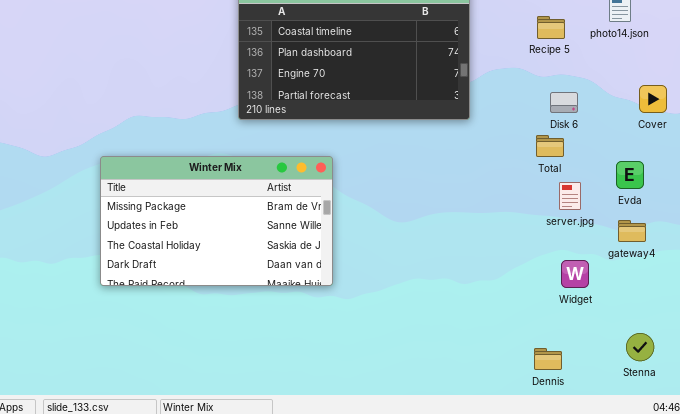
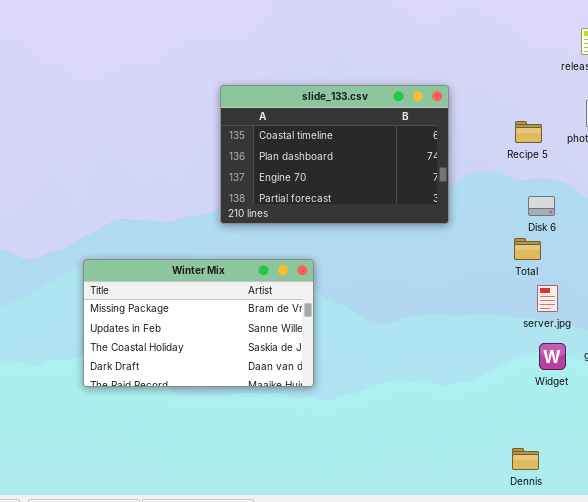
Widget: [561,260,589,288] -> [539,343,566,370], moved

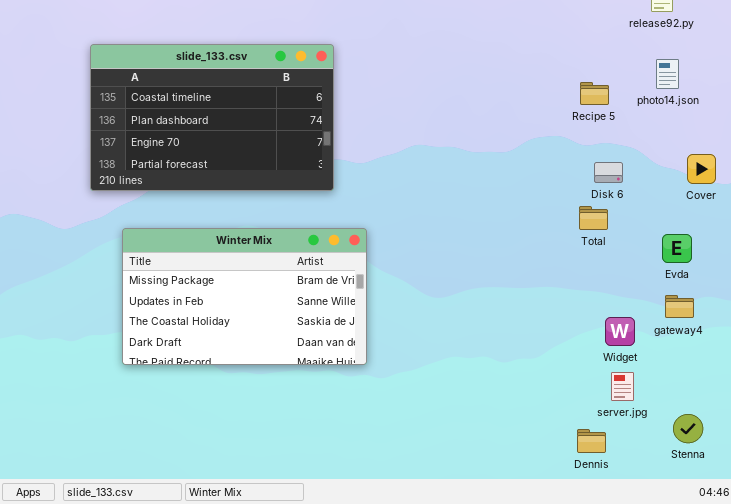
slide_133.csv: [220,85,449,224] -> [90,44,334,191], moved
server.jpg: [537,285,558,312] -> [611,372,634,401], moved

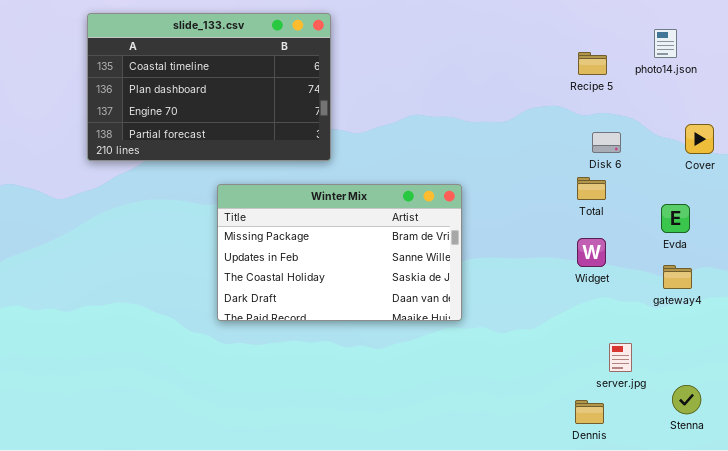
Winter Mix: [122,228,367,365] -> [217,184,462,321], moved
Widget: [605,317,635,346] -> [577,238,606,267], moved

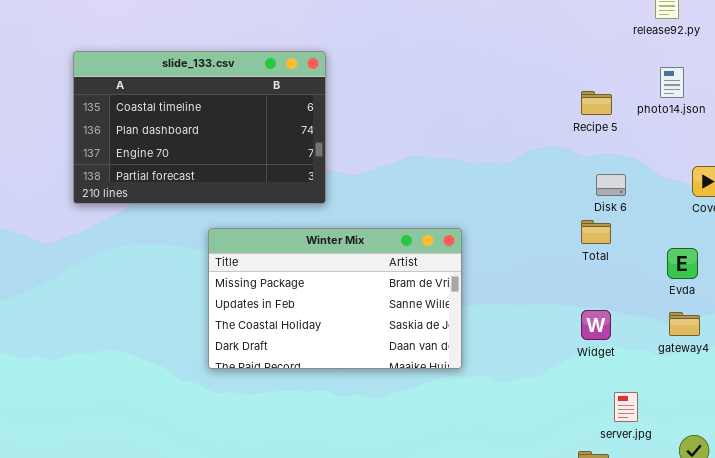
Widget: [577,238,606,267] -> [581,310,611,340], moved

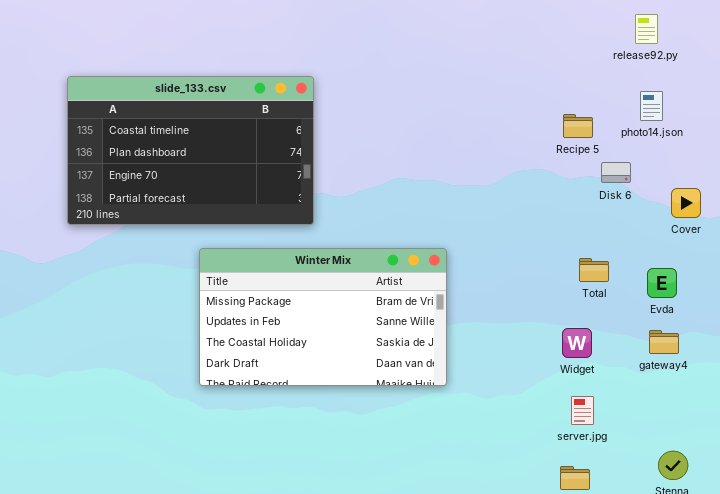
Disk 6: [596,174,626,196] -> [601,162,631,183], moved
Total: [581,220,611,244] -> [579,258,609,282], moved
server.jpg: [614,392,638,422] -> [571,396,594,425], moved

